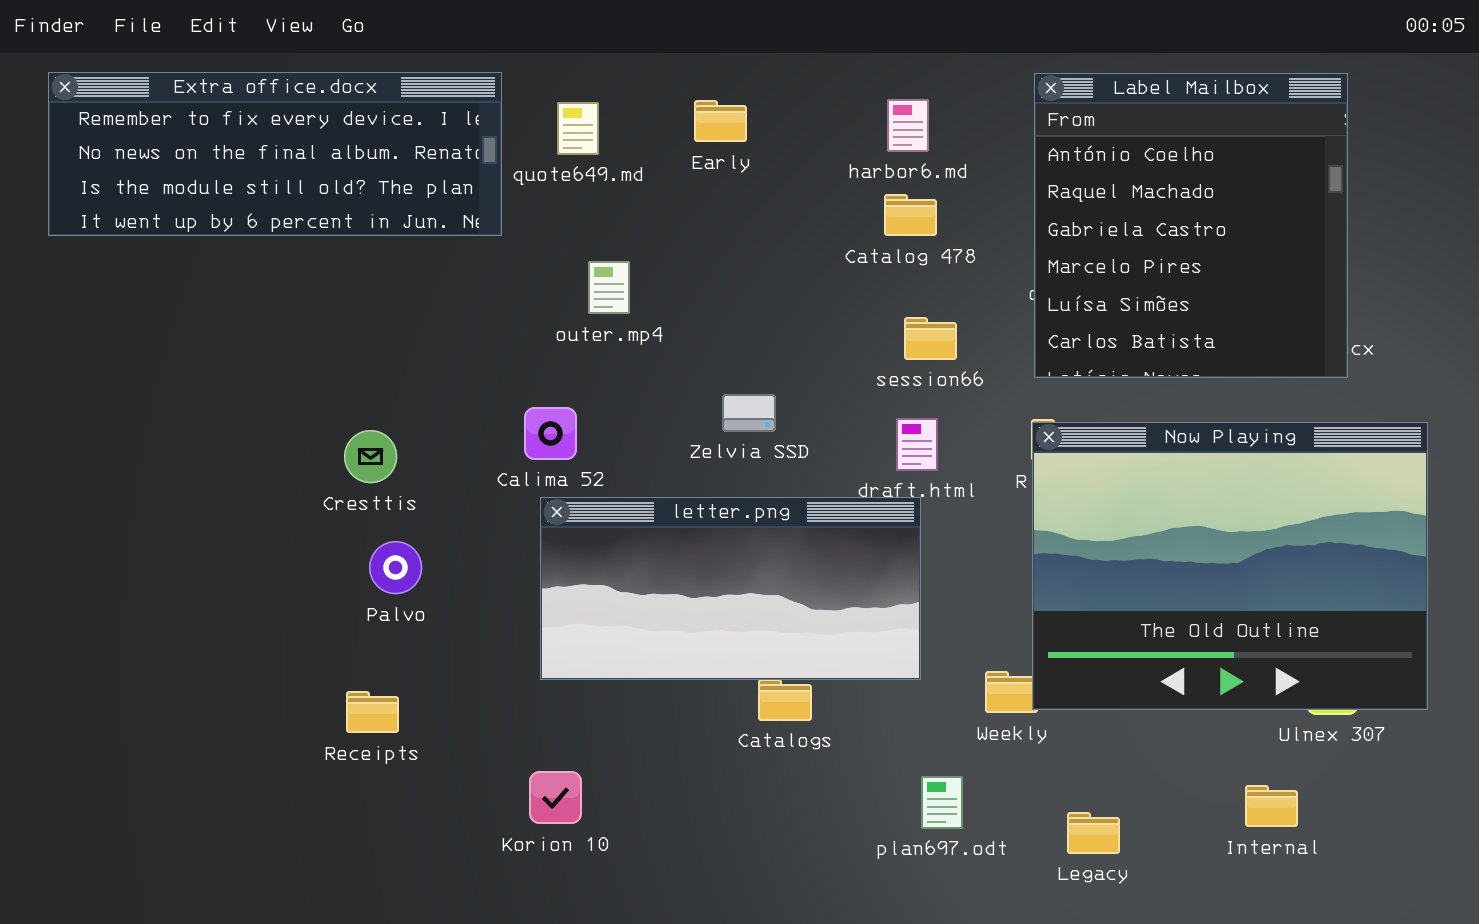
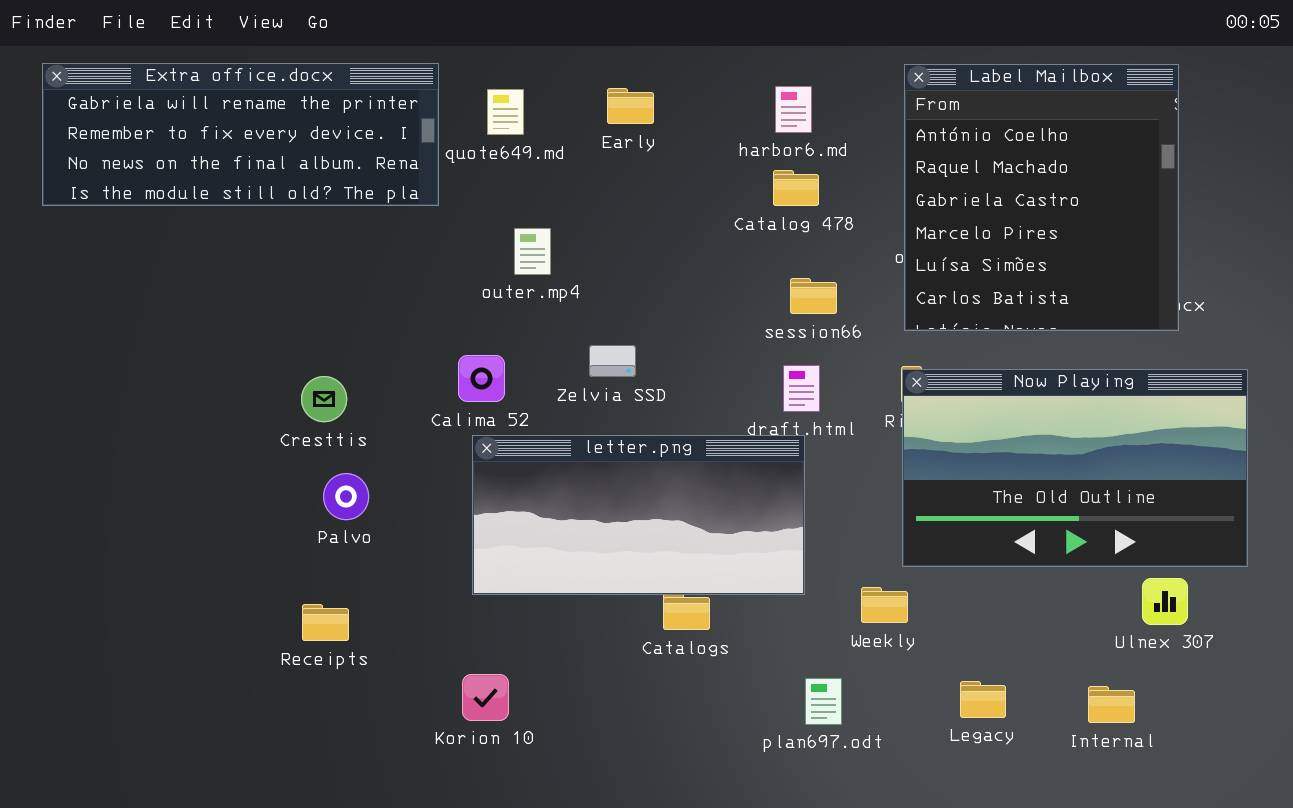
Extra office.docx: [48,72,502,236] -> [42,63,439,206], scrolled up 1 row
Zelvia SSD: [722,394,776,432] -> [589,345,636,377], moved
Now Playing: [1032,422,1428,710] -> [902,369,1248,567], resized
Legacy: [1067,812,1120,854] -> [960,681,1006,718], moved

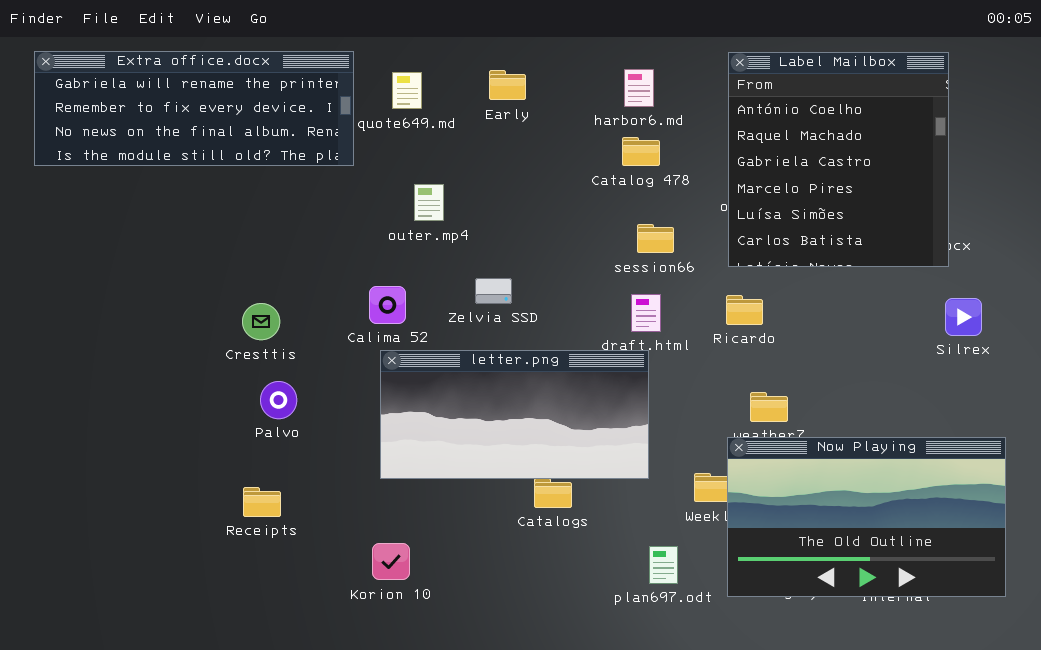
Now Playing: [902,369,1248,567] -> [727,437,1006,597], moved

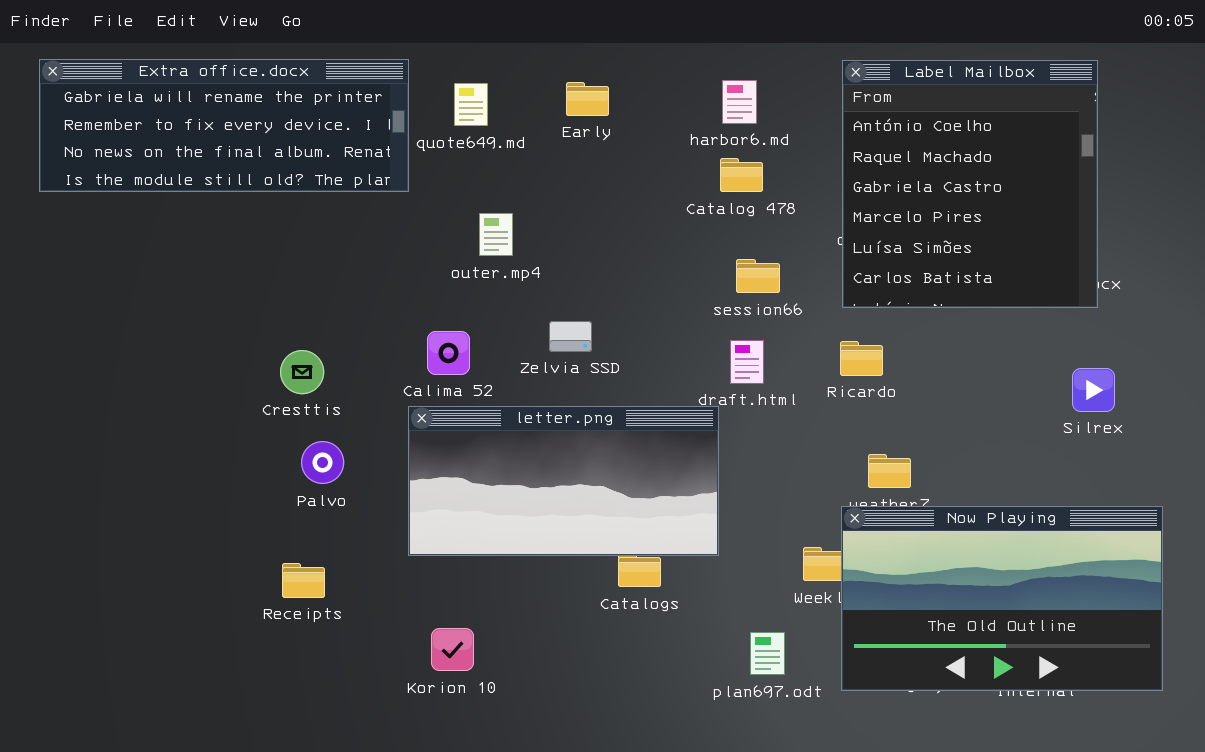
Silrex: [945,298,982,336] -> [1072,368,1115,412], moved
letter.png: [380,350,649,479] -> [408,406,719,556], moved

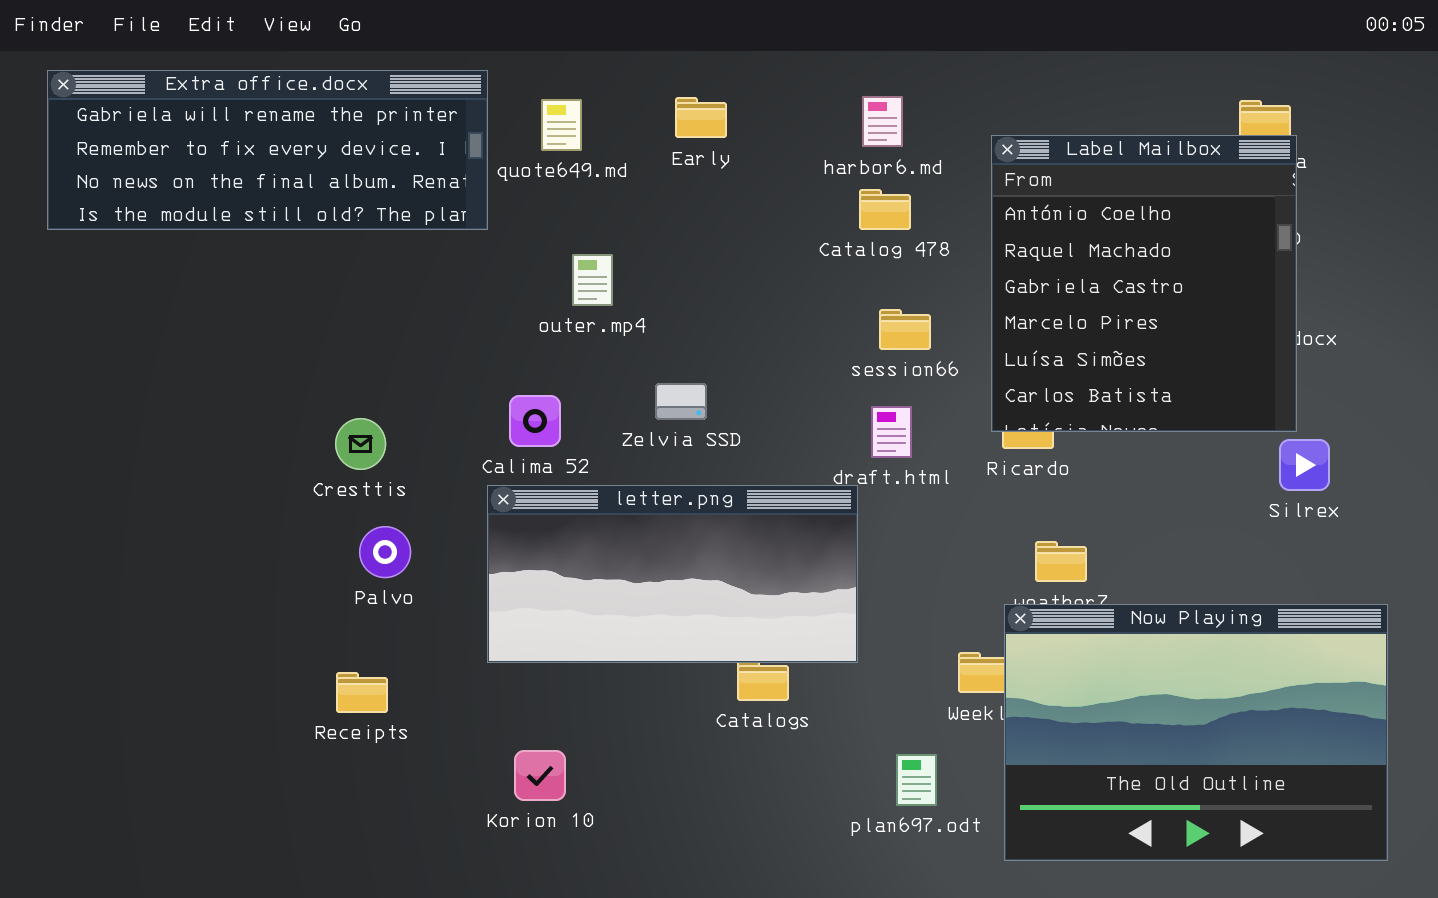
Label Mailbox: [842,60,1098,308] -> [991,135,1297,432], moved
Now Playing: [841,506,1163,691] -> [1004,604,1388,861], resized

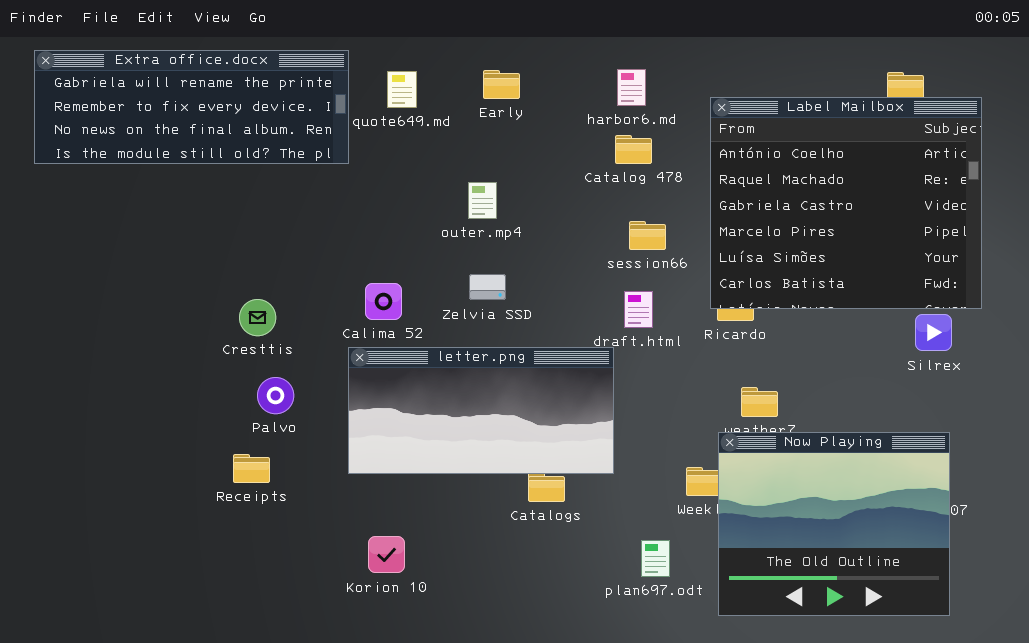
Label Mailbox: [991,135,1297,432] -> [710,97,982,309], resized
outer.mp4: [572,254,613,306] -> [468,182,497,219], moved
Now Playing: [1004,604,1388,861] -> [718,432,950,616], resized
Receipts: [336,672,388,713] -> [233,454,270,483], moved

